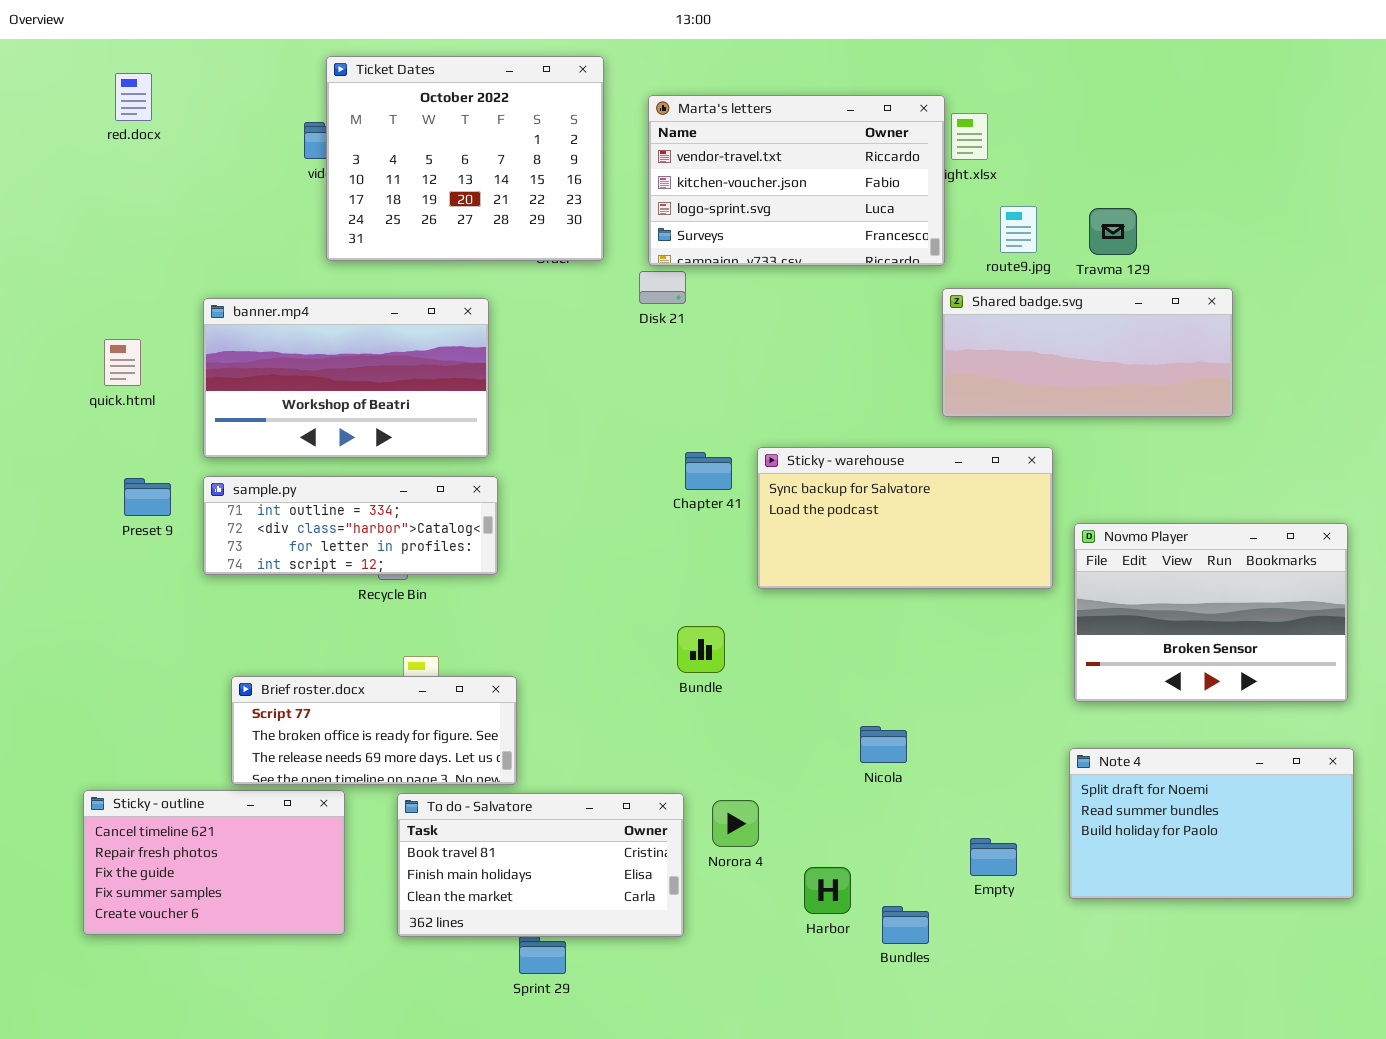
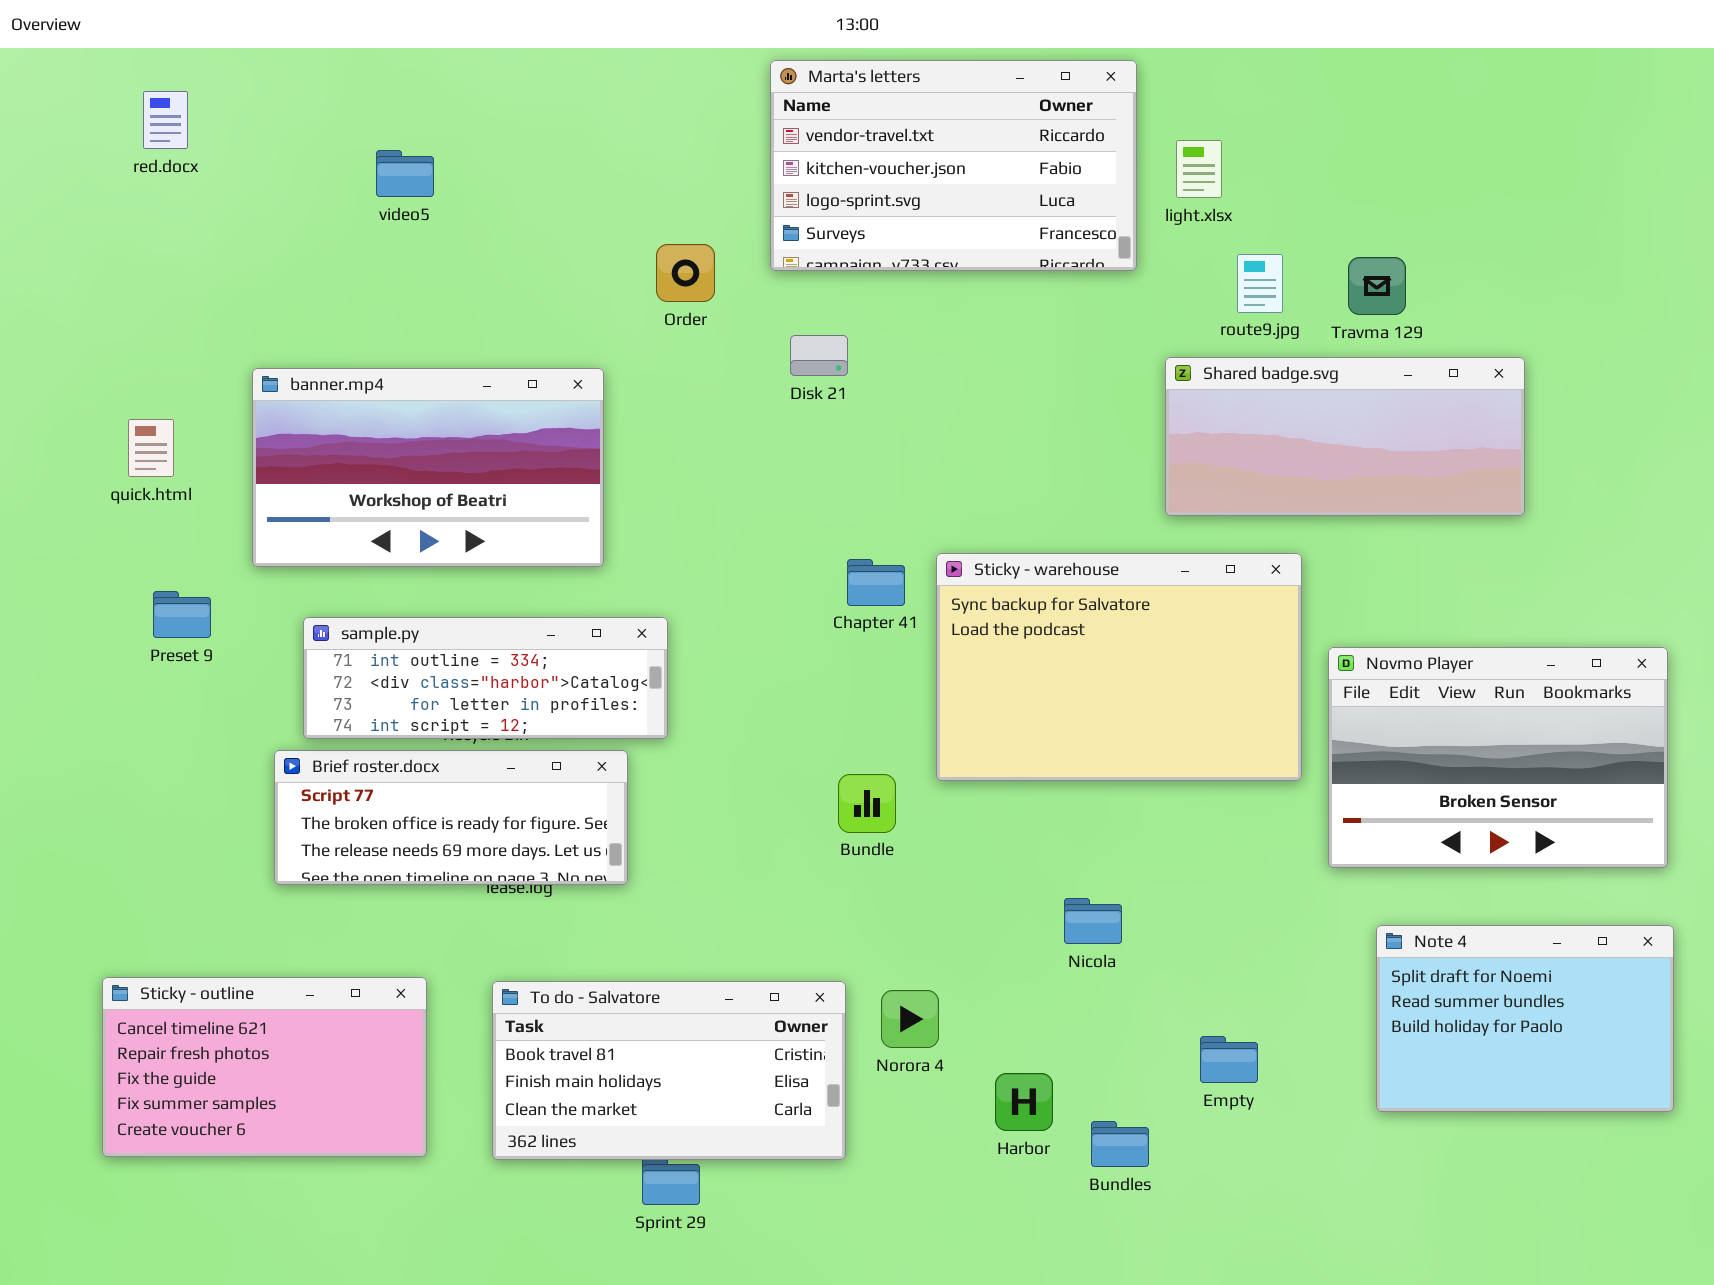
Ticket Dates: [326,56,604,261] -> none, closed
Marta's letters: [648,95,945,266] -> [770,60,1137,271], moved
Sticky - warehouse: [757,447,1053,589] -> [936,553,1302,781], resized
sample.py: [203,476,498,575] -> [303,617,668,739], moved
Brief roster.docx: [231,676,517,785] -> [274,750,628,885], moved
Note 4: [1069,748,1354,899] -> [1376,925,1674,1112], resized

